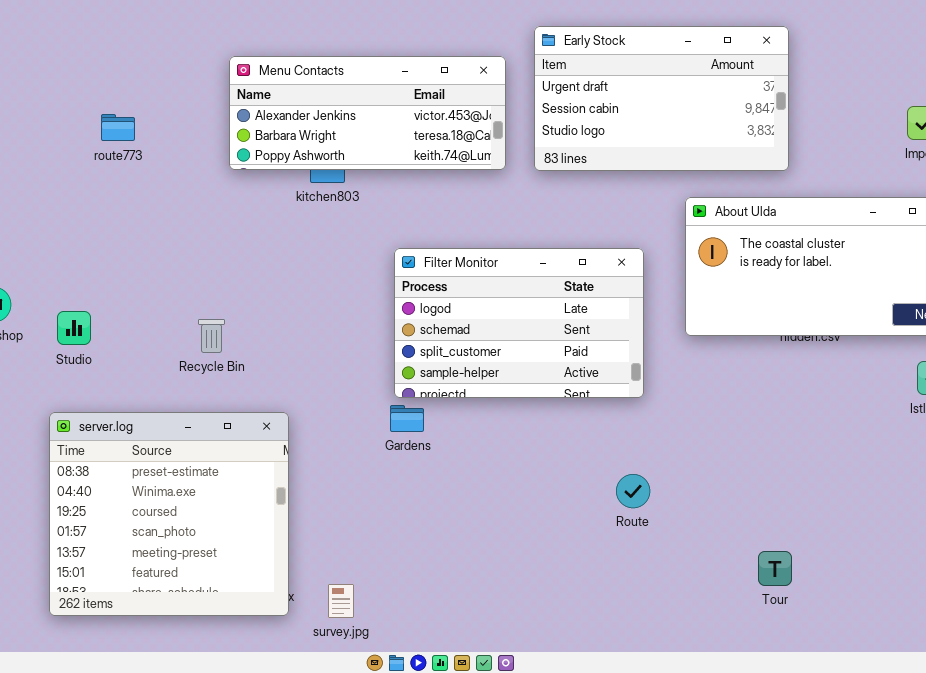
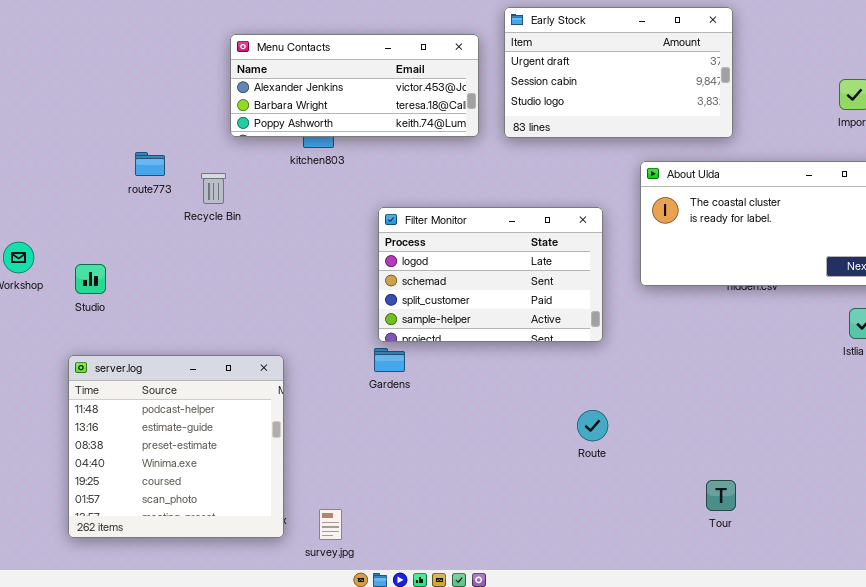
route773: [101,114,135,141] -> [135,152,165,176], moved
Recycle Bin: [198,319,225,353] -> [201,173,226,204], moved
server.log: [49,412,289,616] -> [68,355,284,538], scrolled up 2 rows

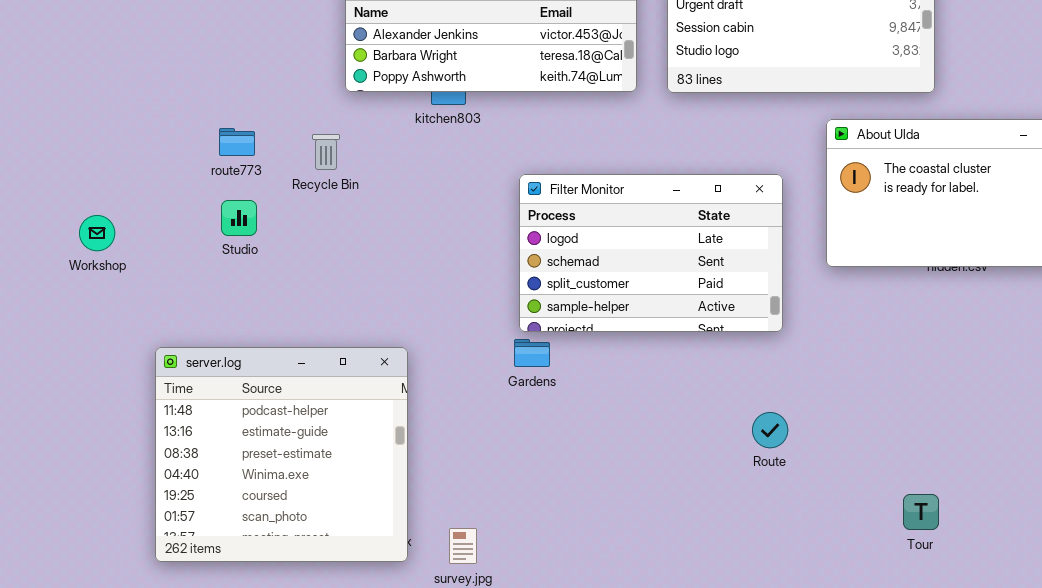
route773: [135,152,165,176] -> [219,128,255,156], moved
Studio: [75,264,106,294] -> [221,200,257,236], moved

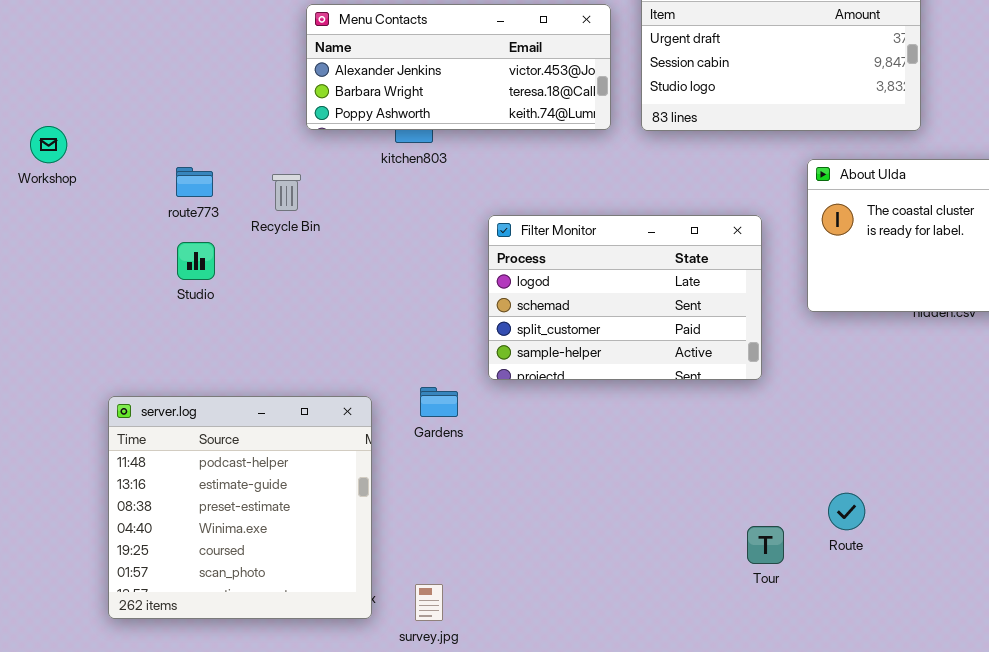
Workshop: [79,215,115,251] -> [30,126,67,163], moved
Gardens: [514,339,550,367] -> [420,387,458,417], moved
Route: [752,412,788,448] -> [828,493,865,530], moved
Tour: [903,494,939,530] -> [747,526,784,564], moved

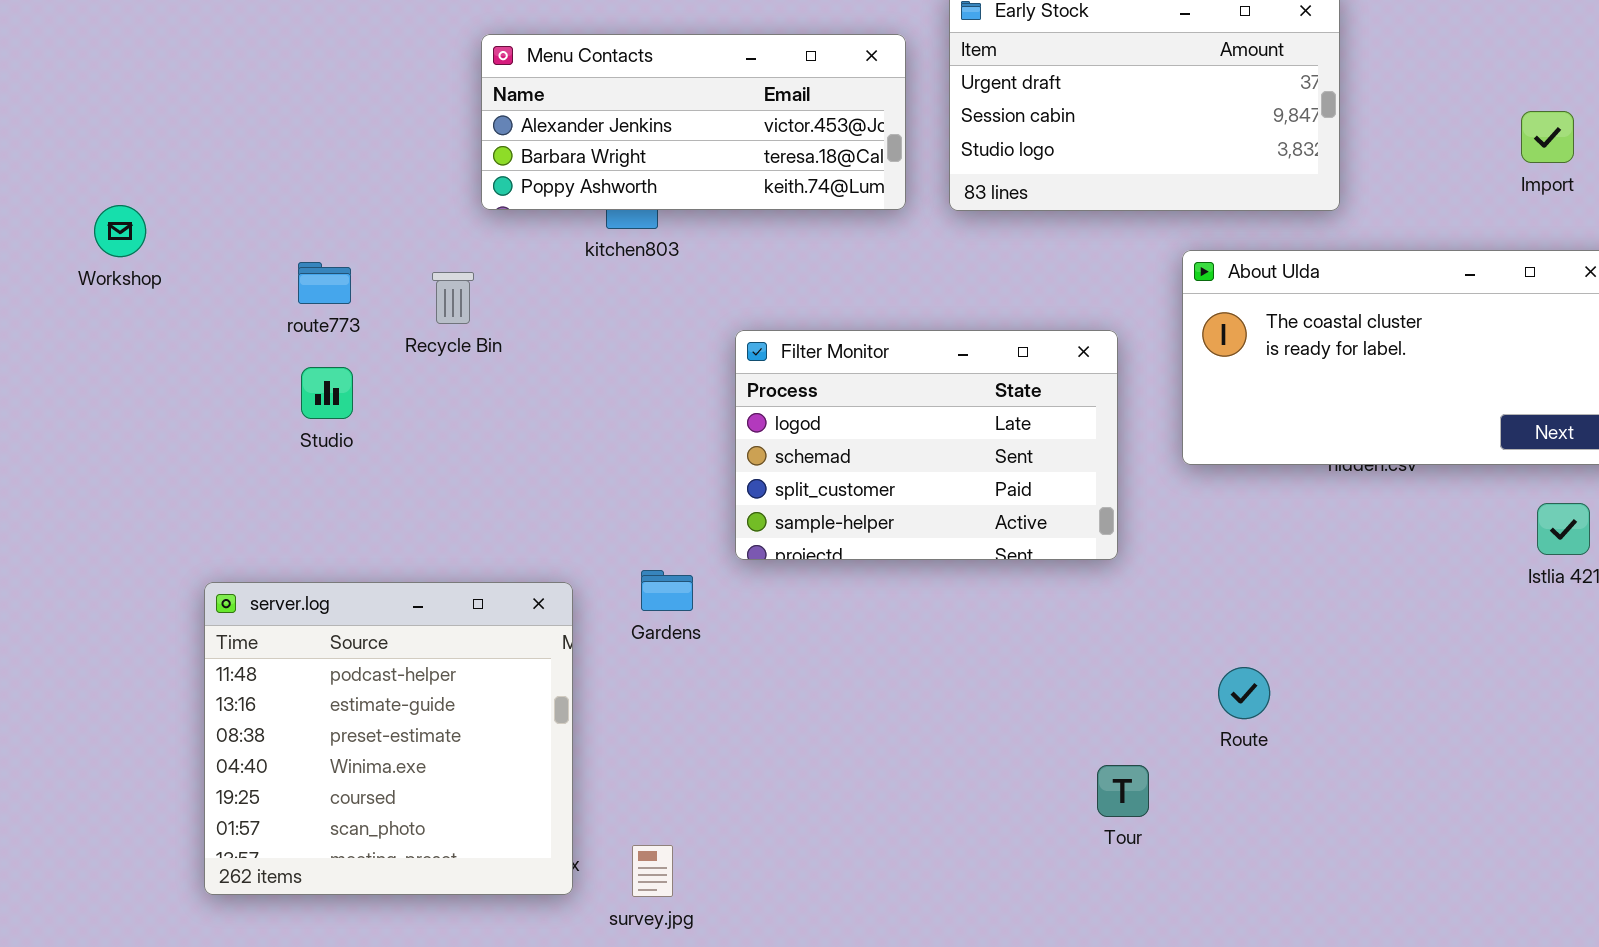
Route: [828,493,865,530] -> [1218,667,1270,719], moved

